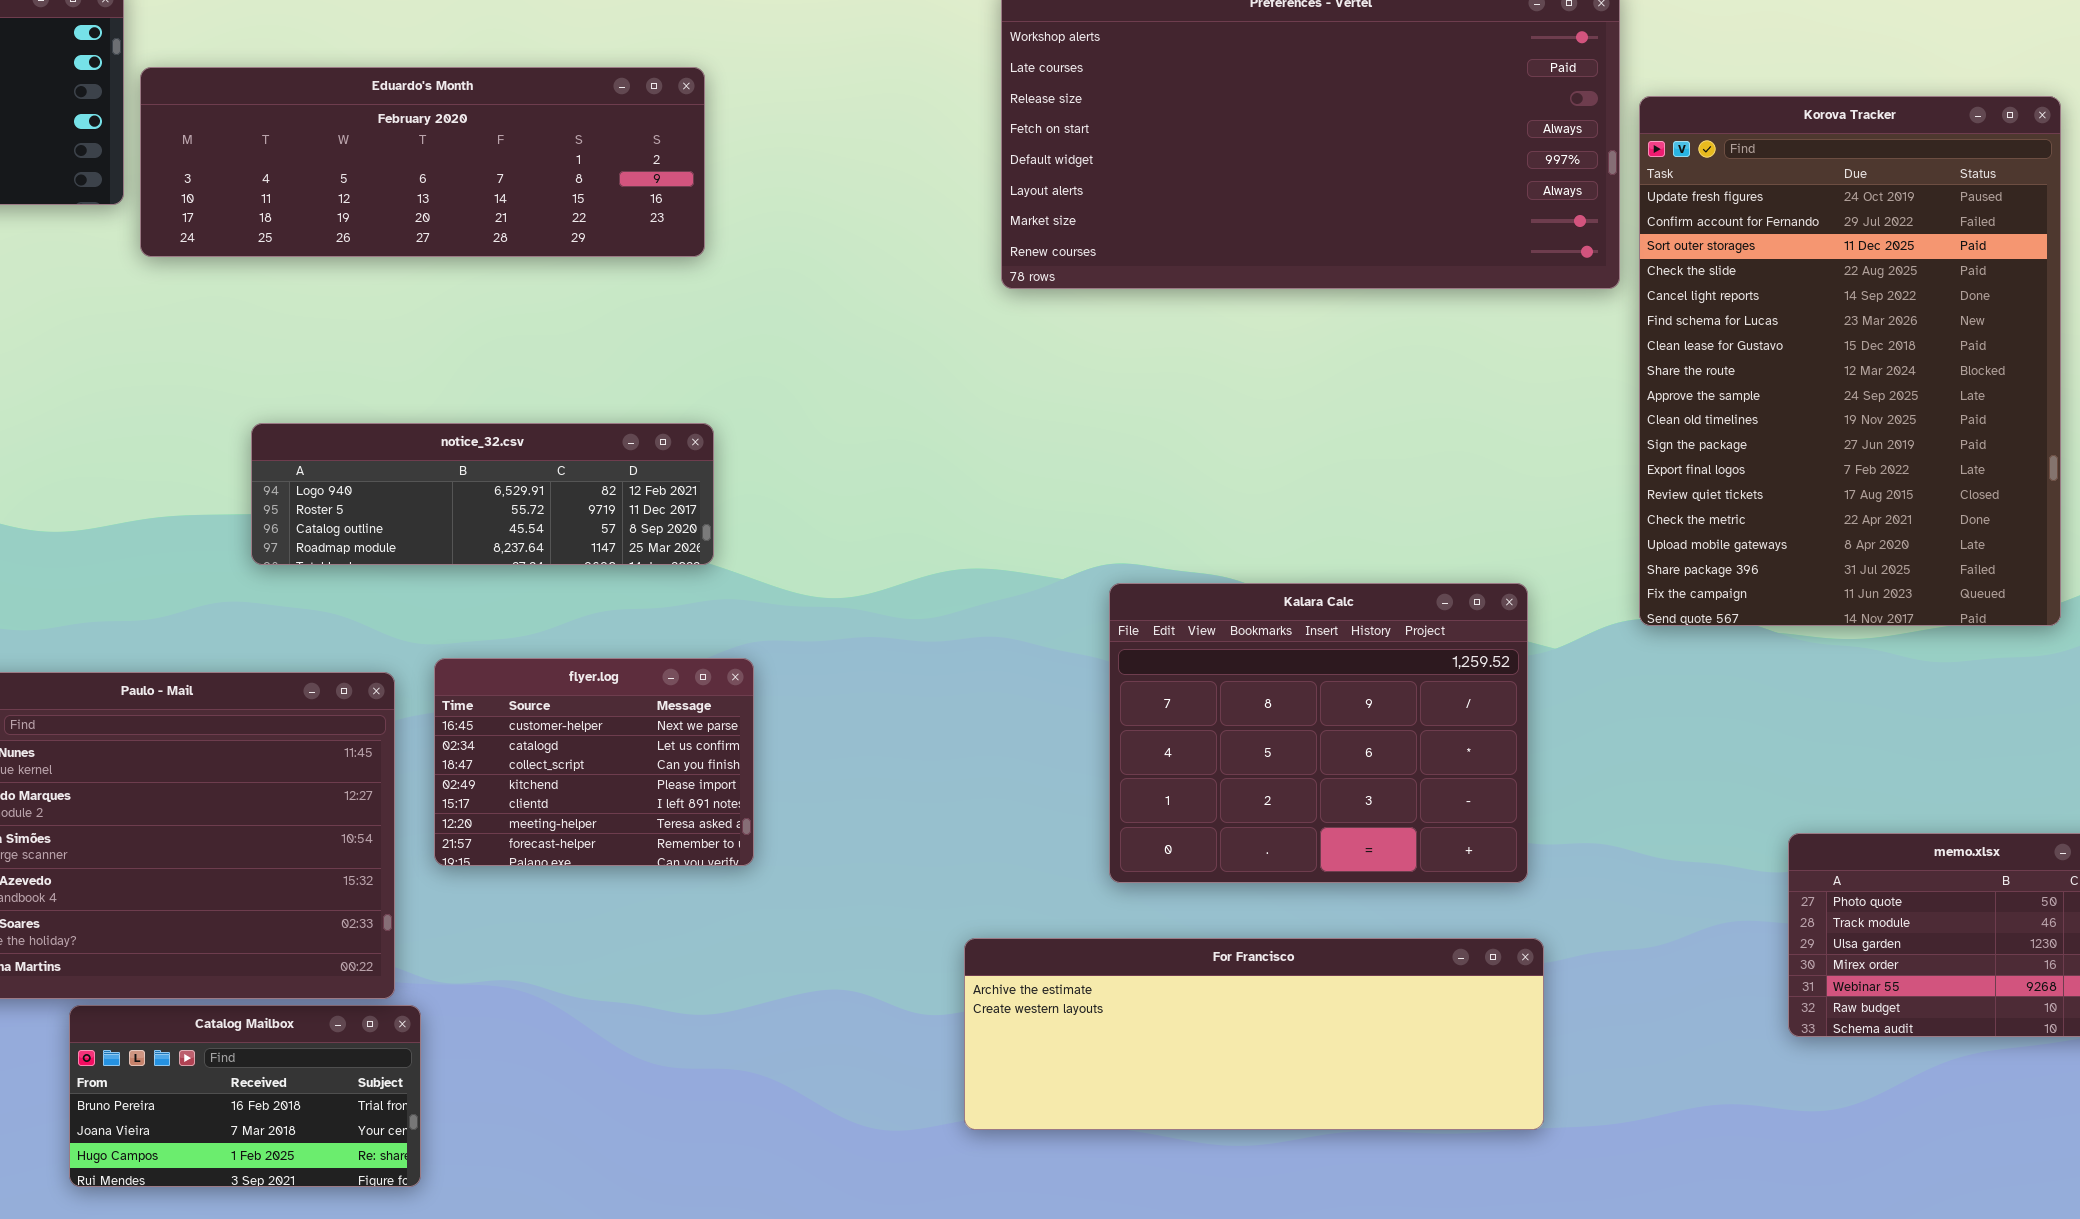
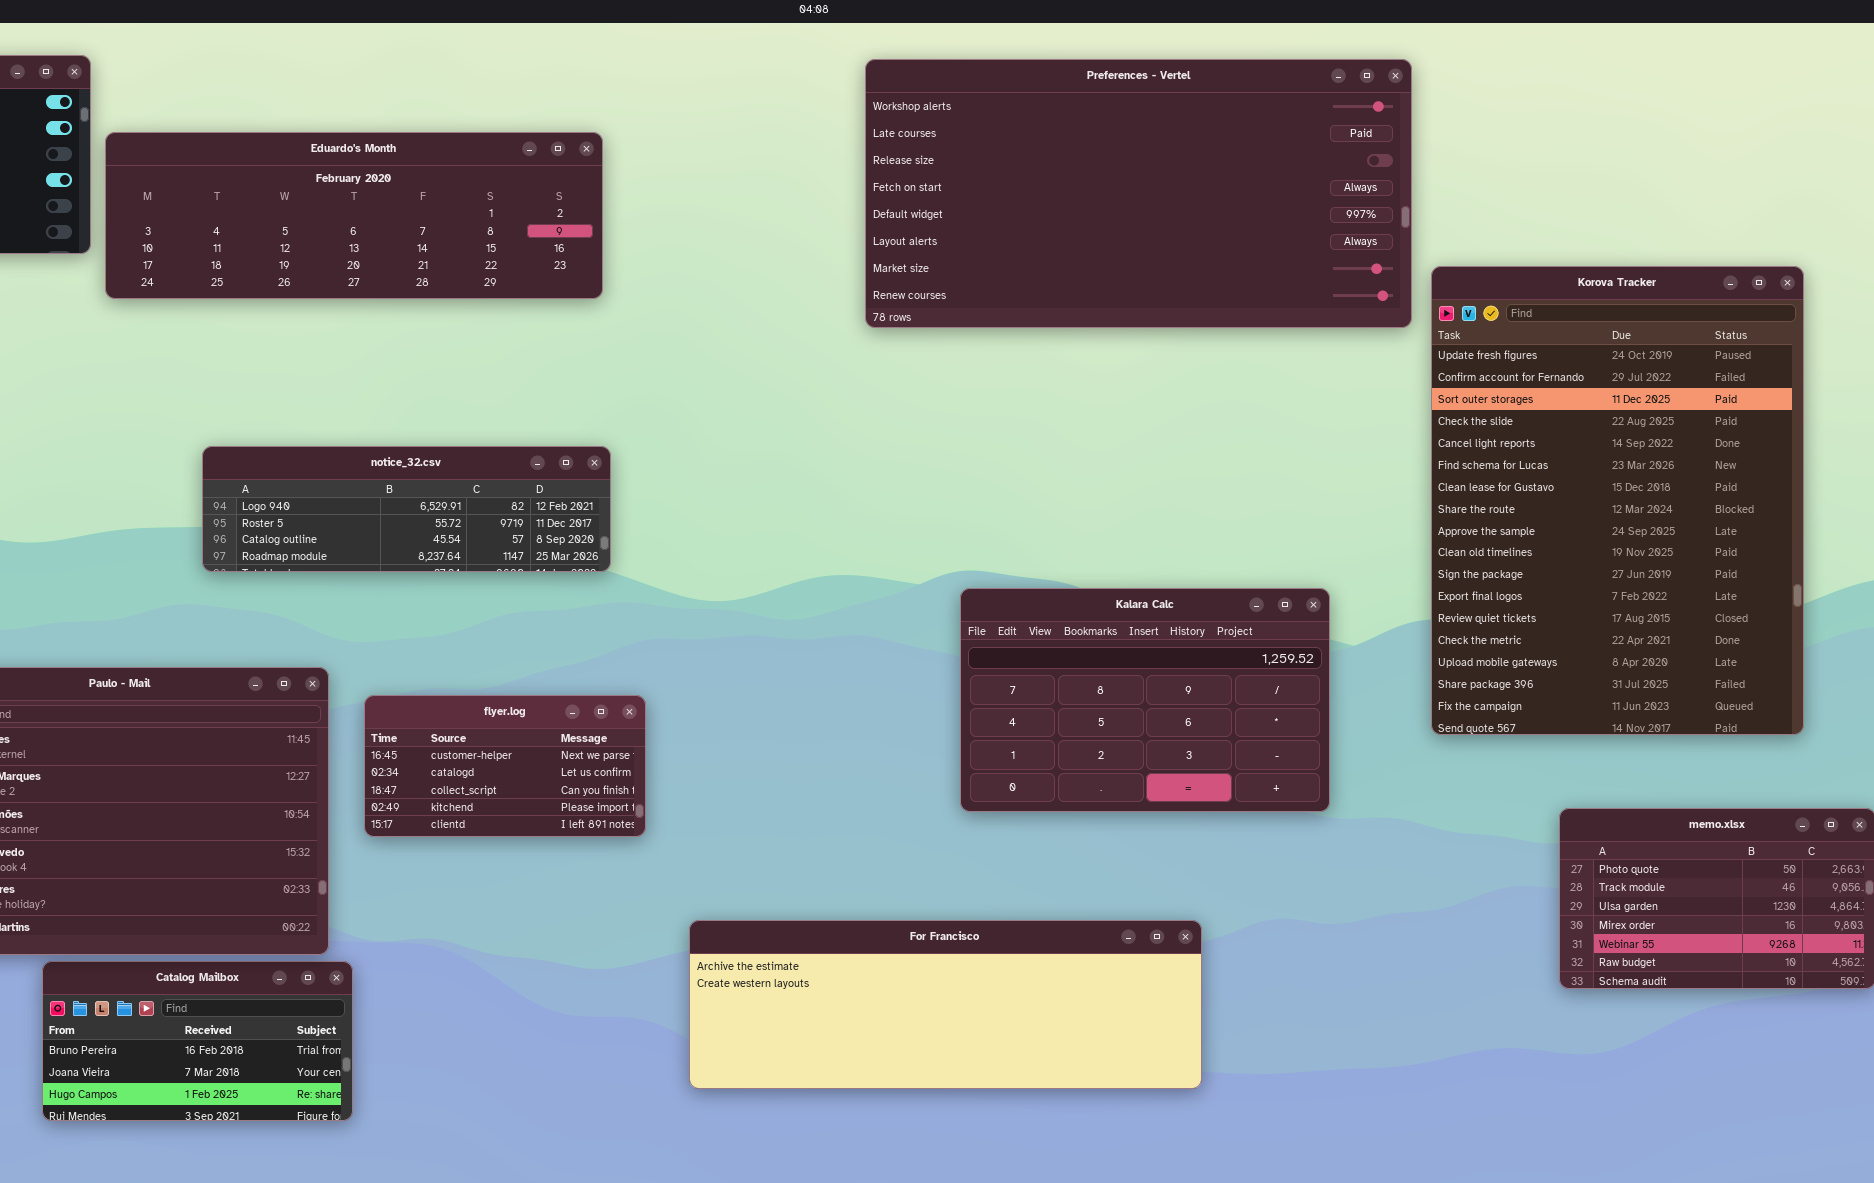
Korova Tracker: [1639,96,2061,626] -> [1431,266,1804,735], moved
Kalara Calc: [1109,583,1528,883] -> [960,588,1330,812], resized
flyer.log: [434,658,754,866] -> [364,695,646,837], resized
For Francisco: [964,938,1544,1130] -> [689,920,1202,1089], moved

